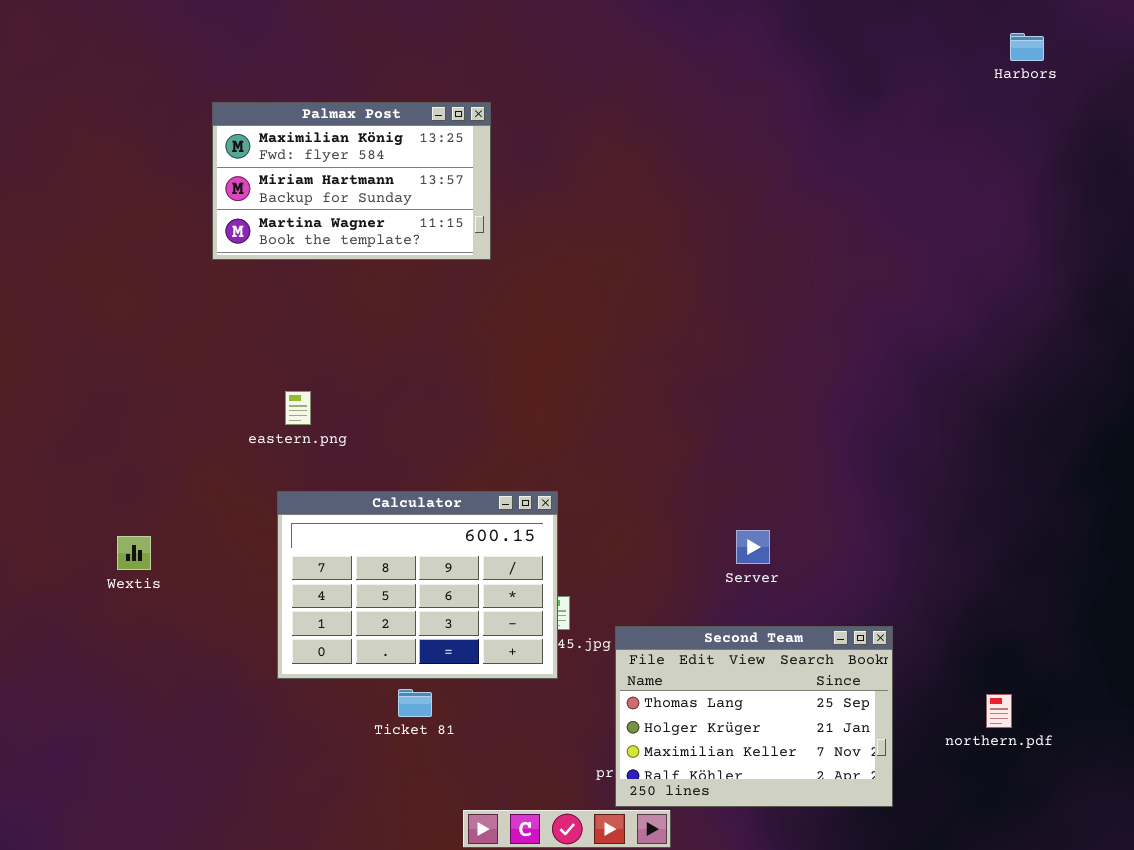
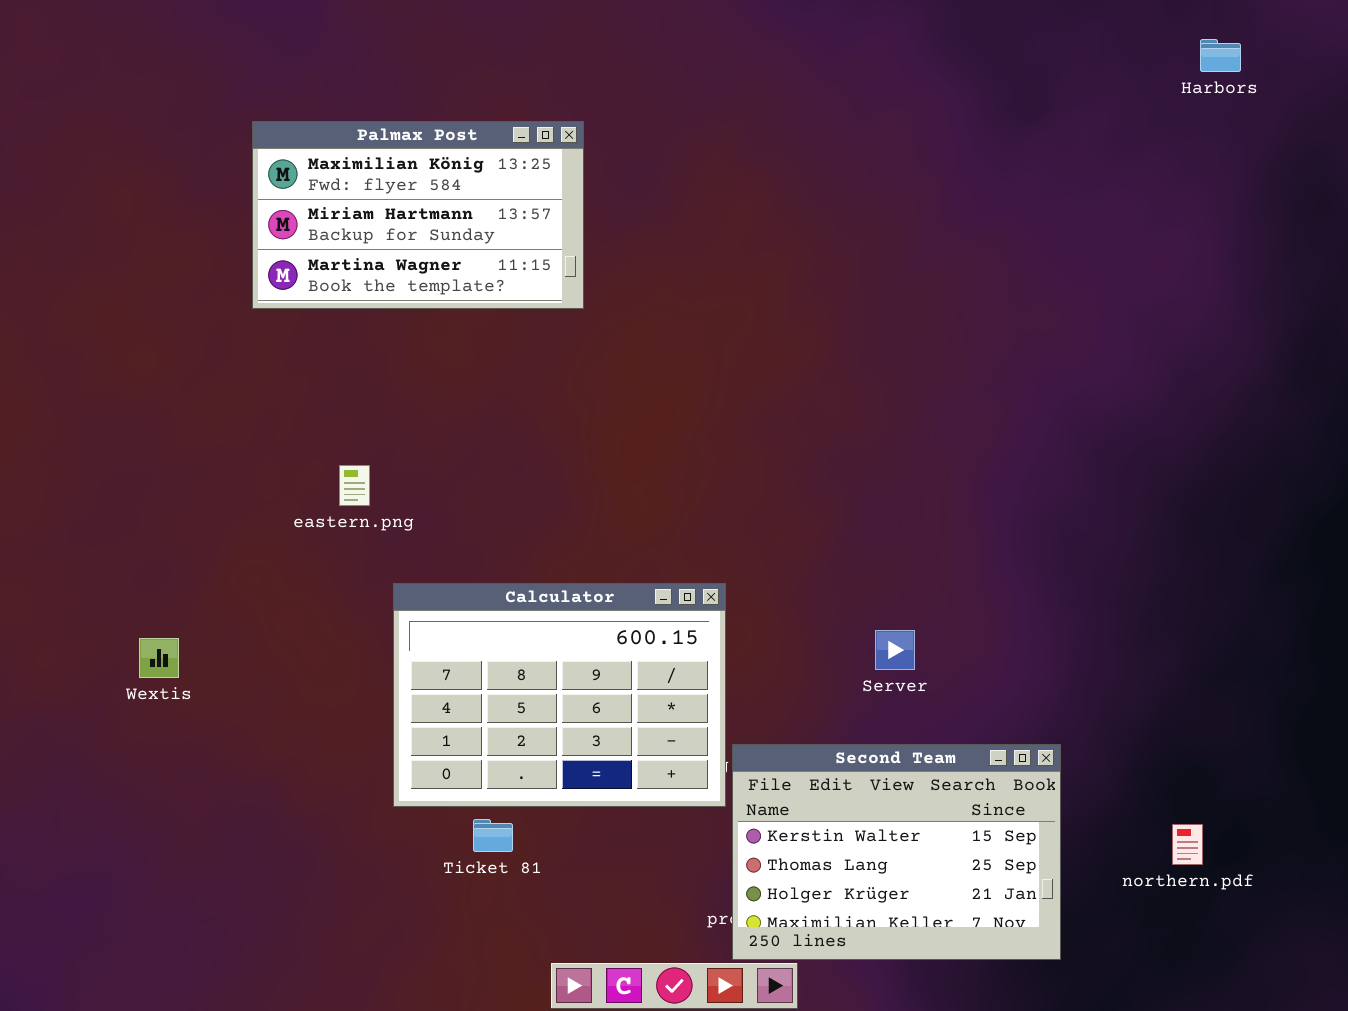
Calculator: [277,491,558,679] -> [393,583,726,807], moved
Second Team: [615,626,893,807] -> [732,744,1061,960], scrolled up 1 row

